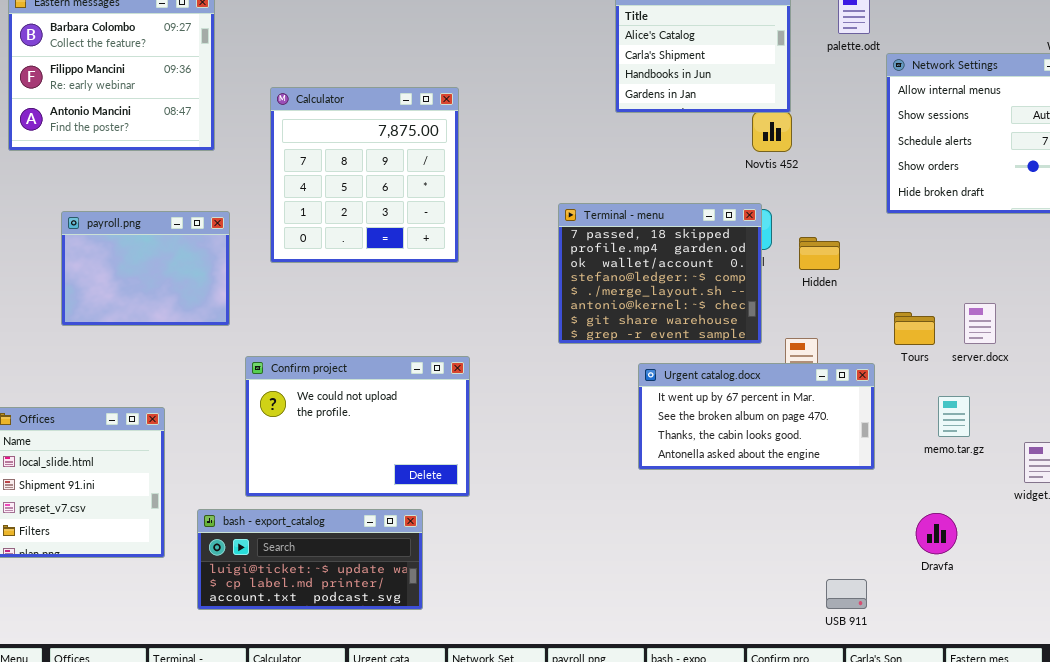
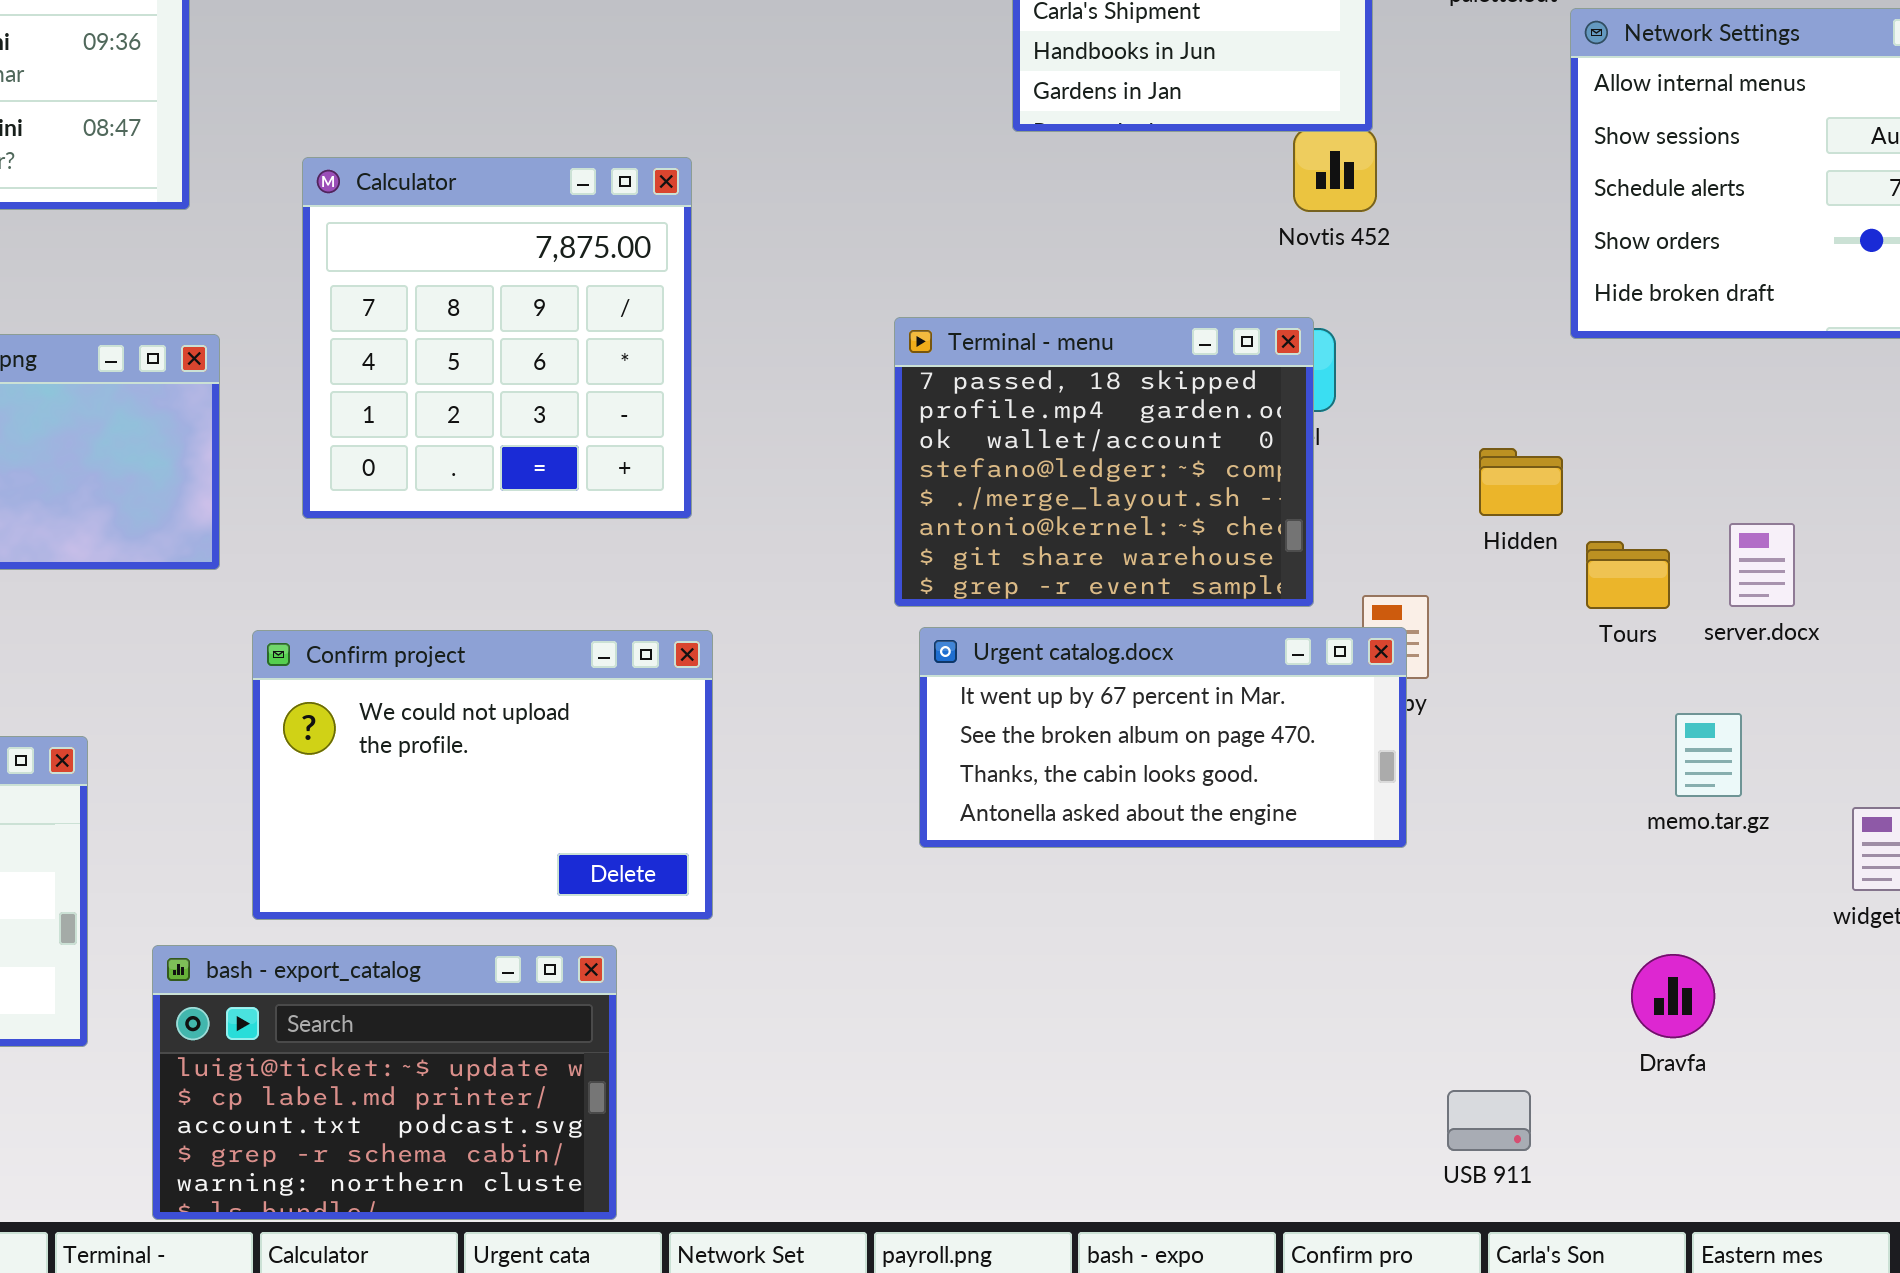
Calculator: [270,87,459,263] -> [302,157,692,519], moved
Hidden: [799,237,840,270] -> [1479,448,1563,516], moved
Urgent catalog.docx: [638,363,875,470] -> [919,627,1407,848], moved
bash - export_catalog: [197,509,423,610] -> [152,945,617,1220], resized

